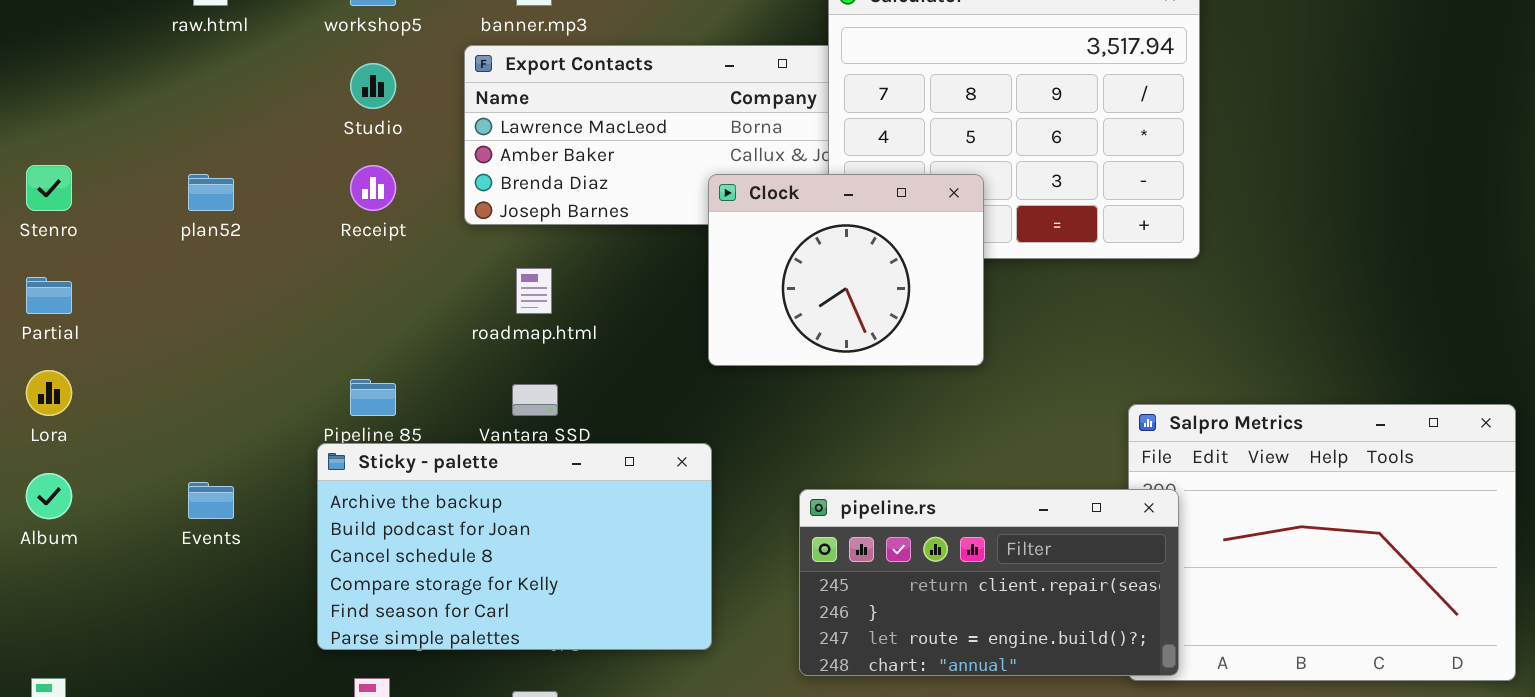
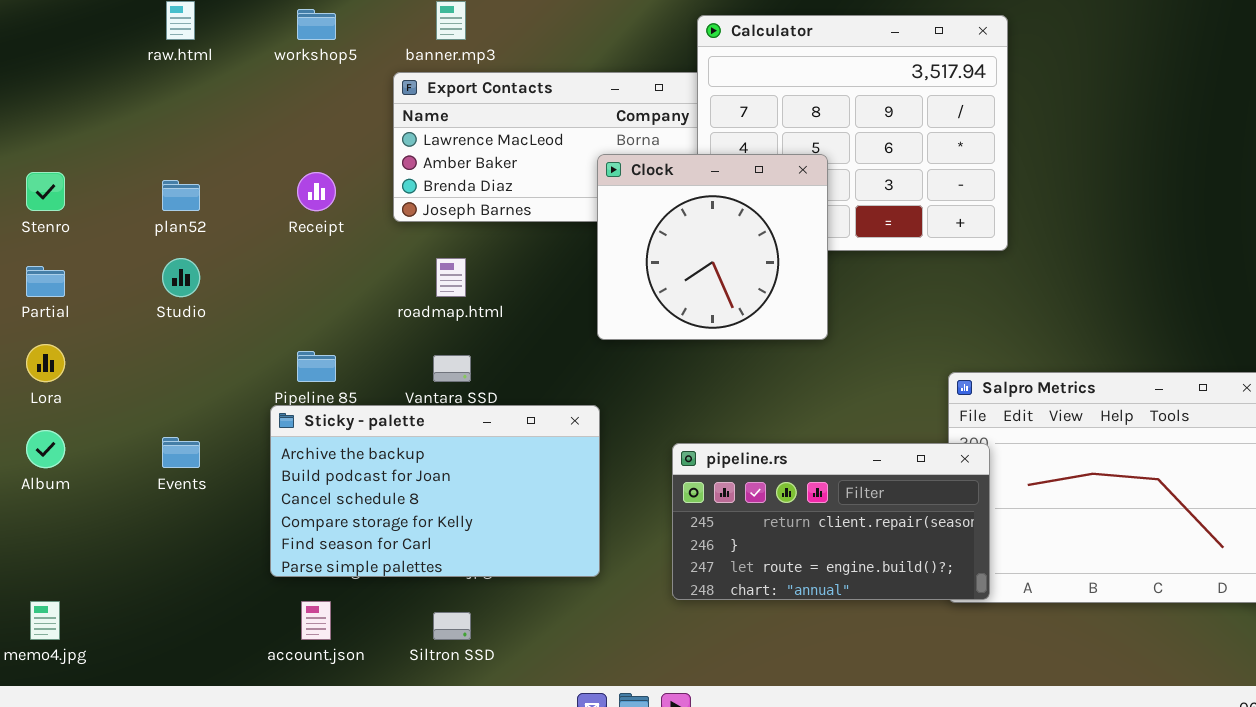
Studio: [350,63,396,109] -> [162,258,200,297], moved
Clock: [708,174,984,366] -> [597,154,828,340], resized

